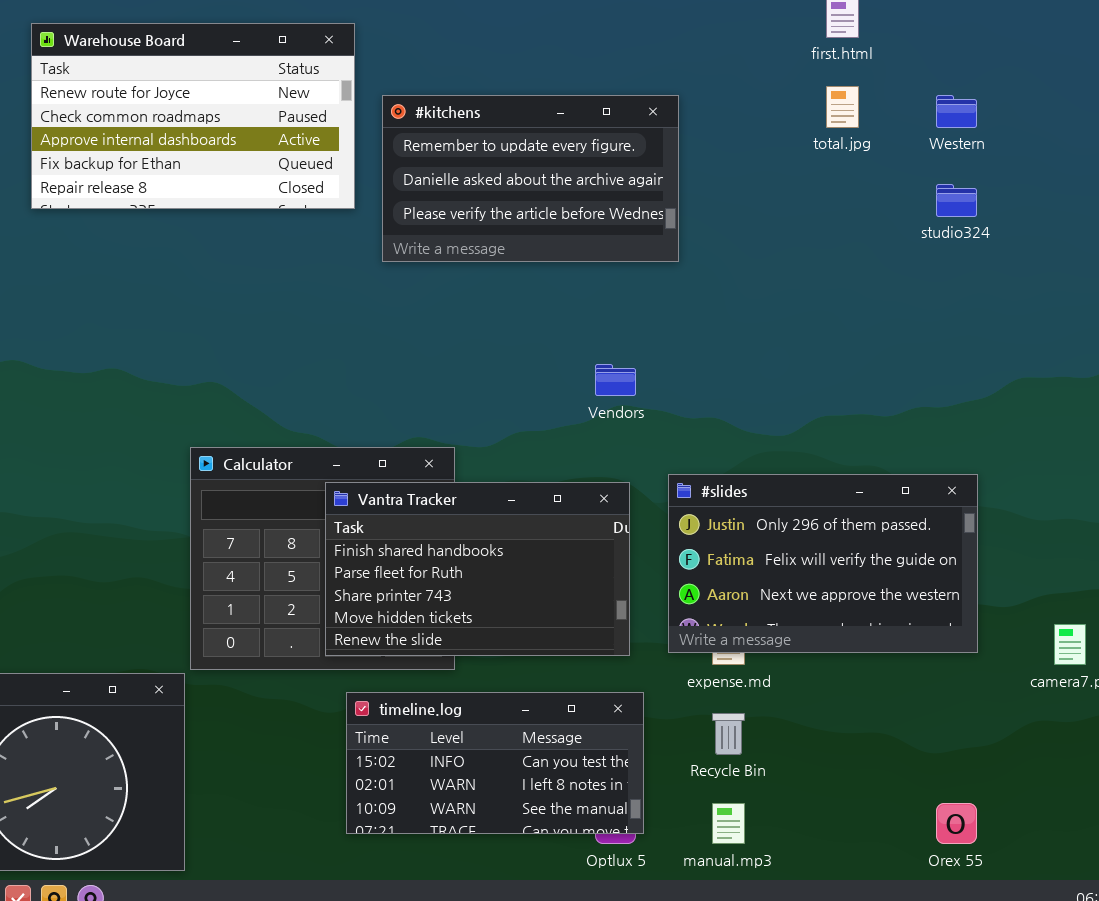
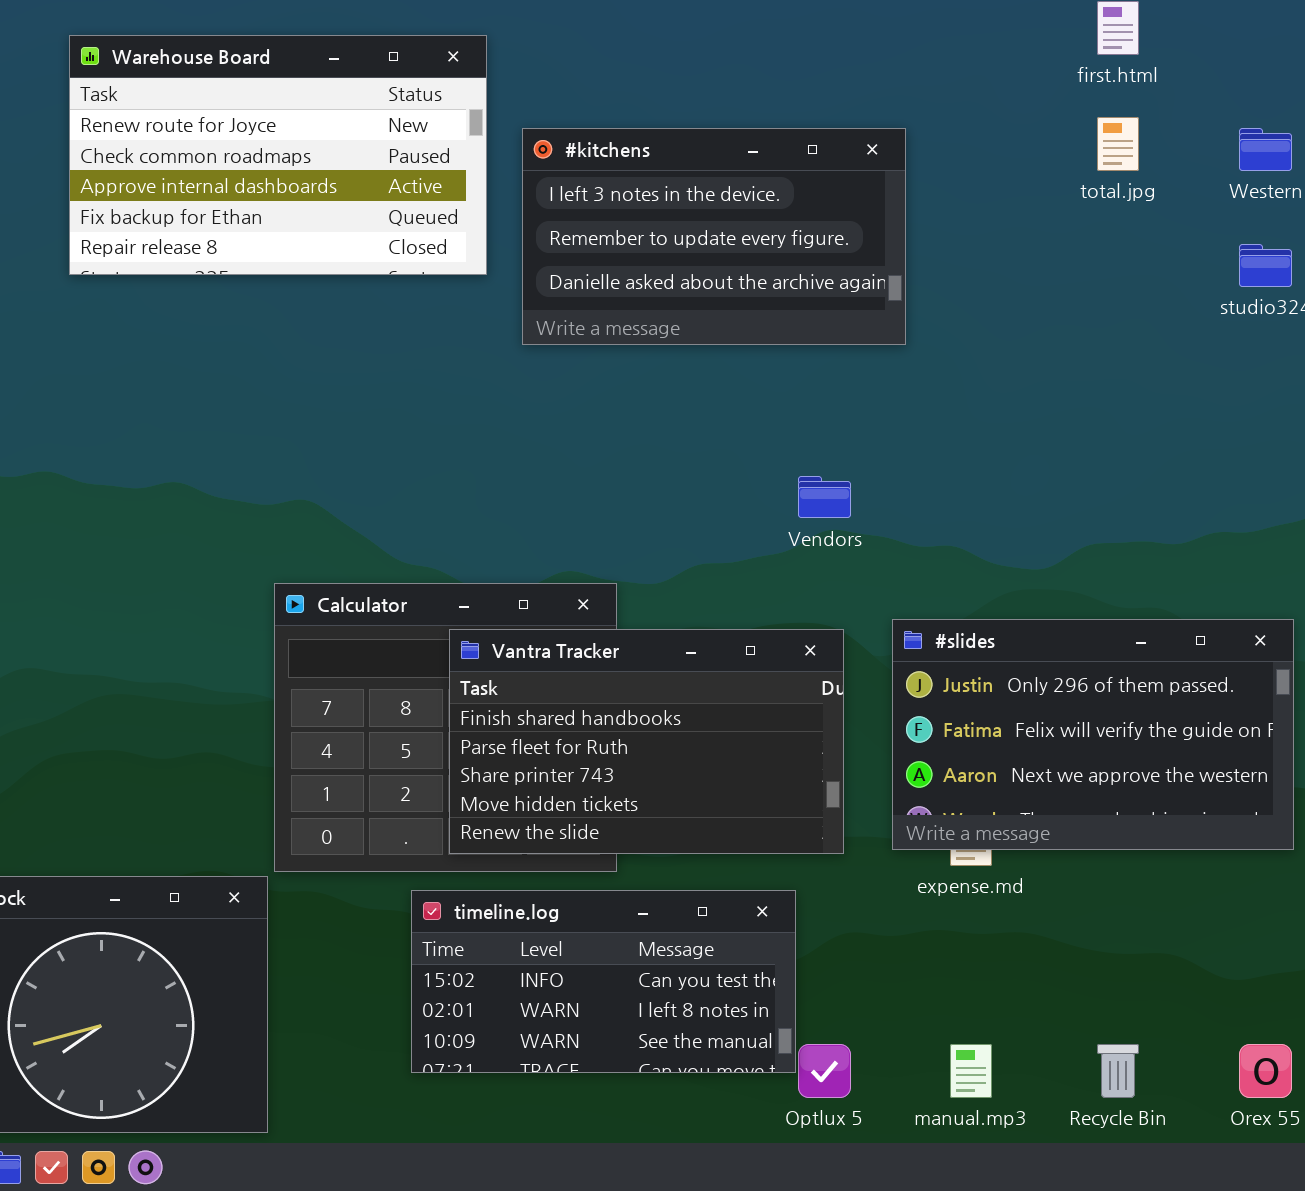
#kitchens: [382,95,679,262] -> [522,128,906,345], scrolled up 1 row
timeline.log: [346,692,644,834] -> [411,890,796,1073], moved
Recycle Bin: [712,713,745,755] -> [1097,1044,1139,1098], moved

